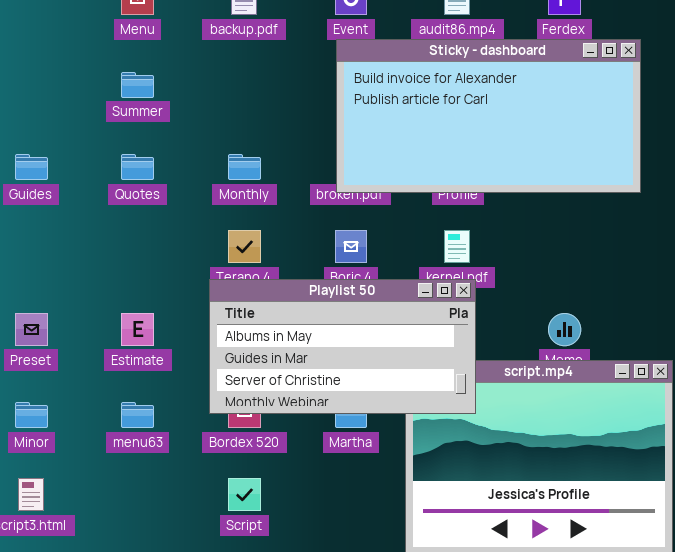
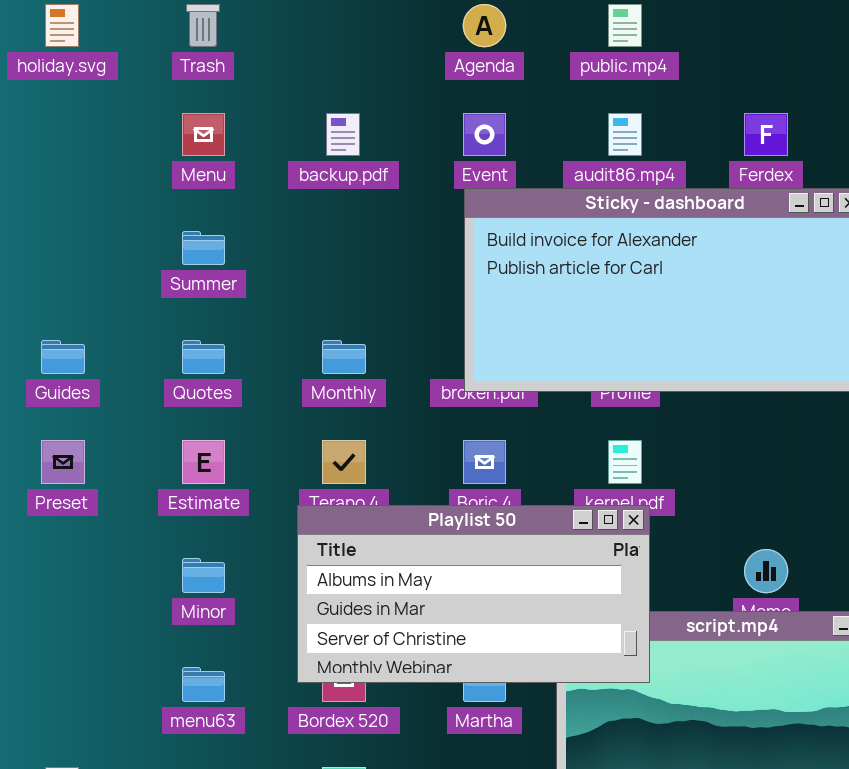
Preset: [15,313,48,346] -> [41,440,85,484], moved
Estimate: [121,313,154,346] -> [182,440,225,484], moved
Minor: [15,402,48,428] -> [182,558,225,593], moved

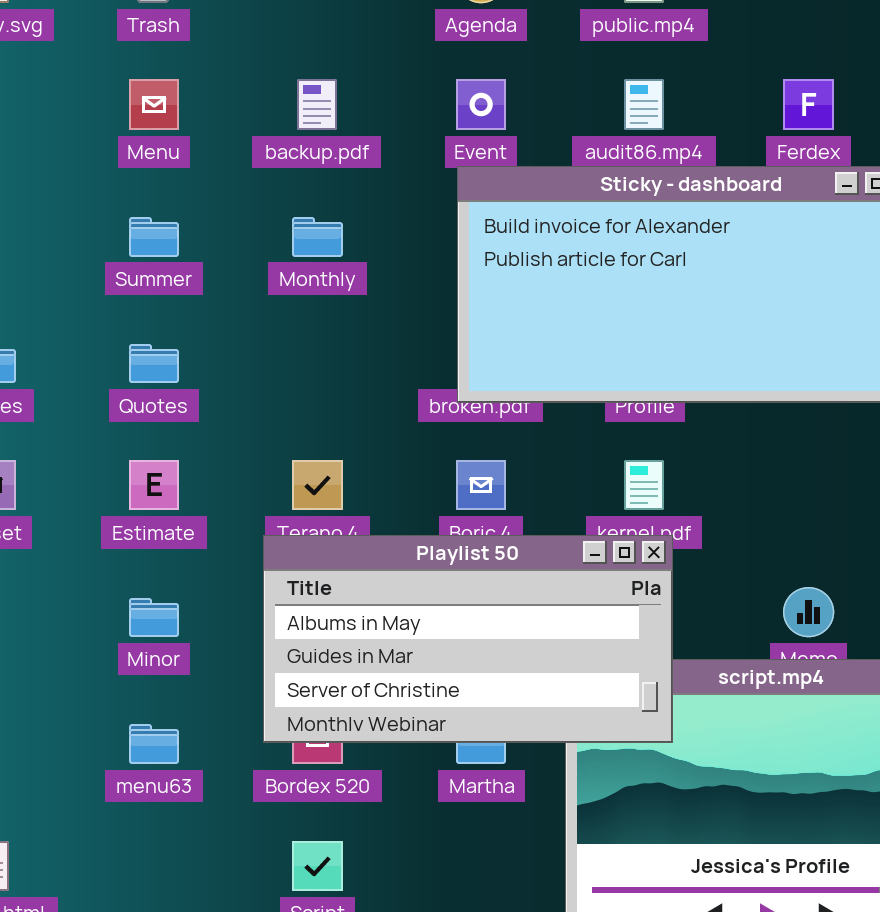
Monthly: [322,340,366,374] -> [292,217,343,257], moved

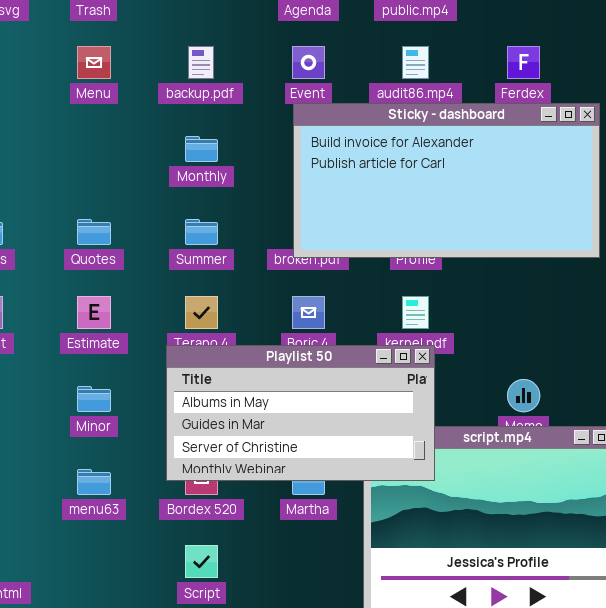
Summer: [129,217,179,257] -> [185,219,218,245], moved

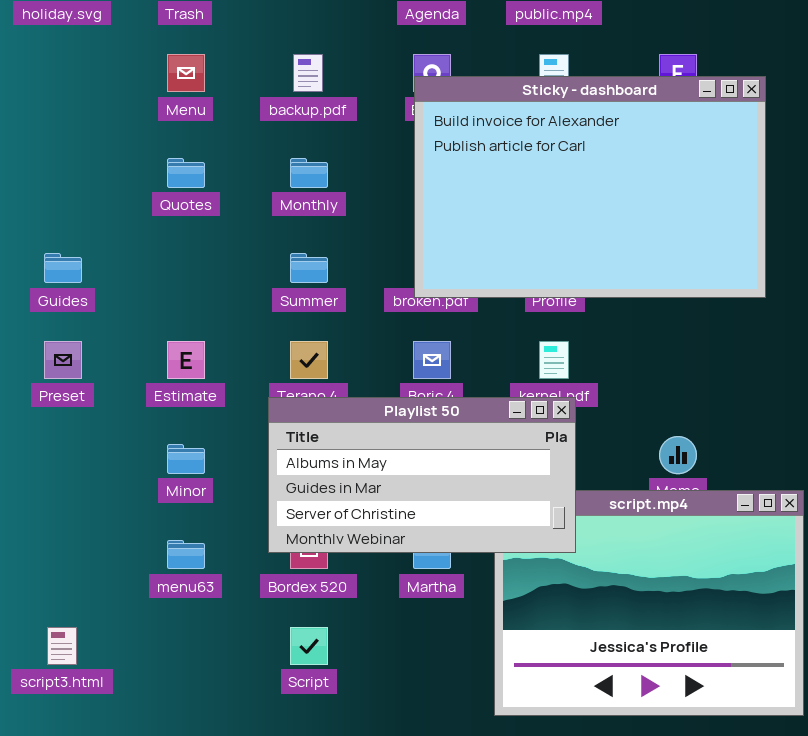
Sticky - dashboard: [293,103,600,258] -> [414,76,766,298], resized
Quotes: [77,219,111,245] -> [167,158,205,188], moved

